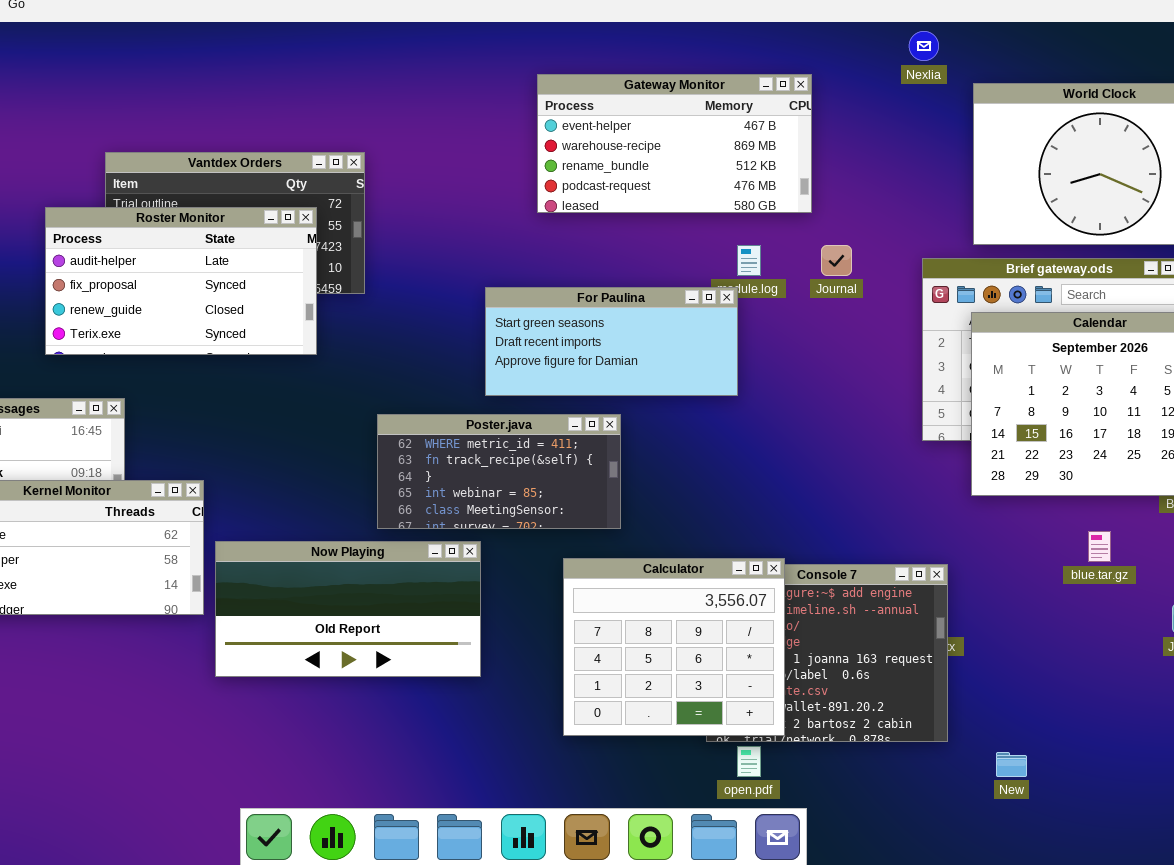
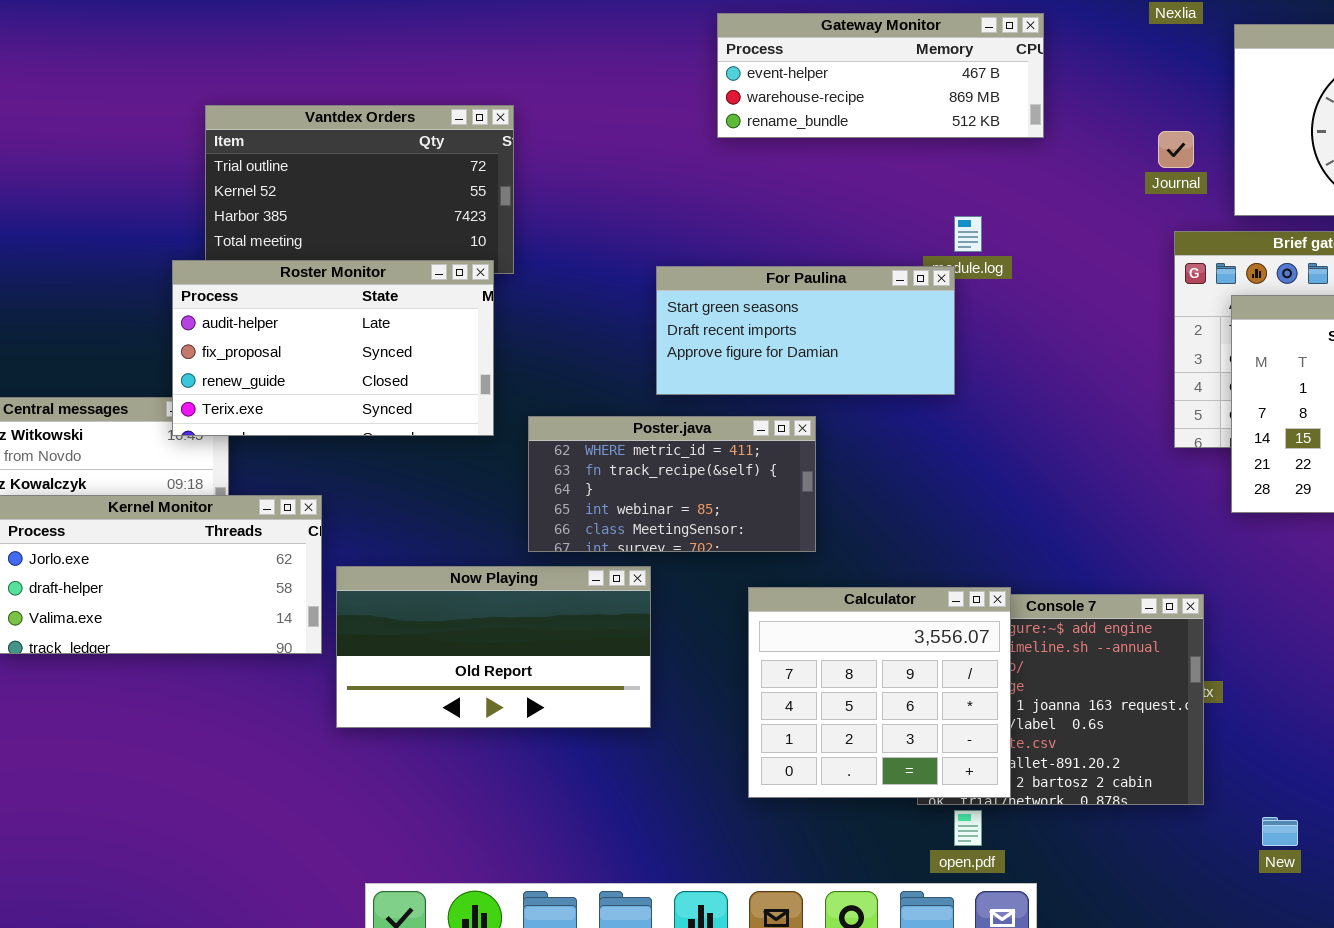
Gateway Monitor: [537,74,812,213] -> [717,13,1044,138], resized
Roster Monitor: [45,207,317,355] -> [172,260,494,436], moved
Journal: [821,245,852,276] -> [1158,131,1194,168], moved

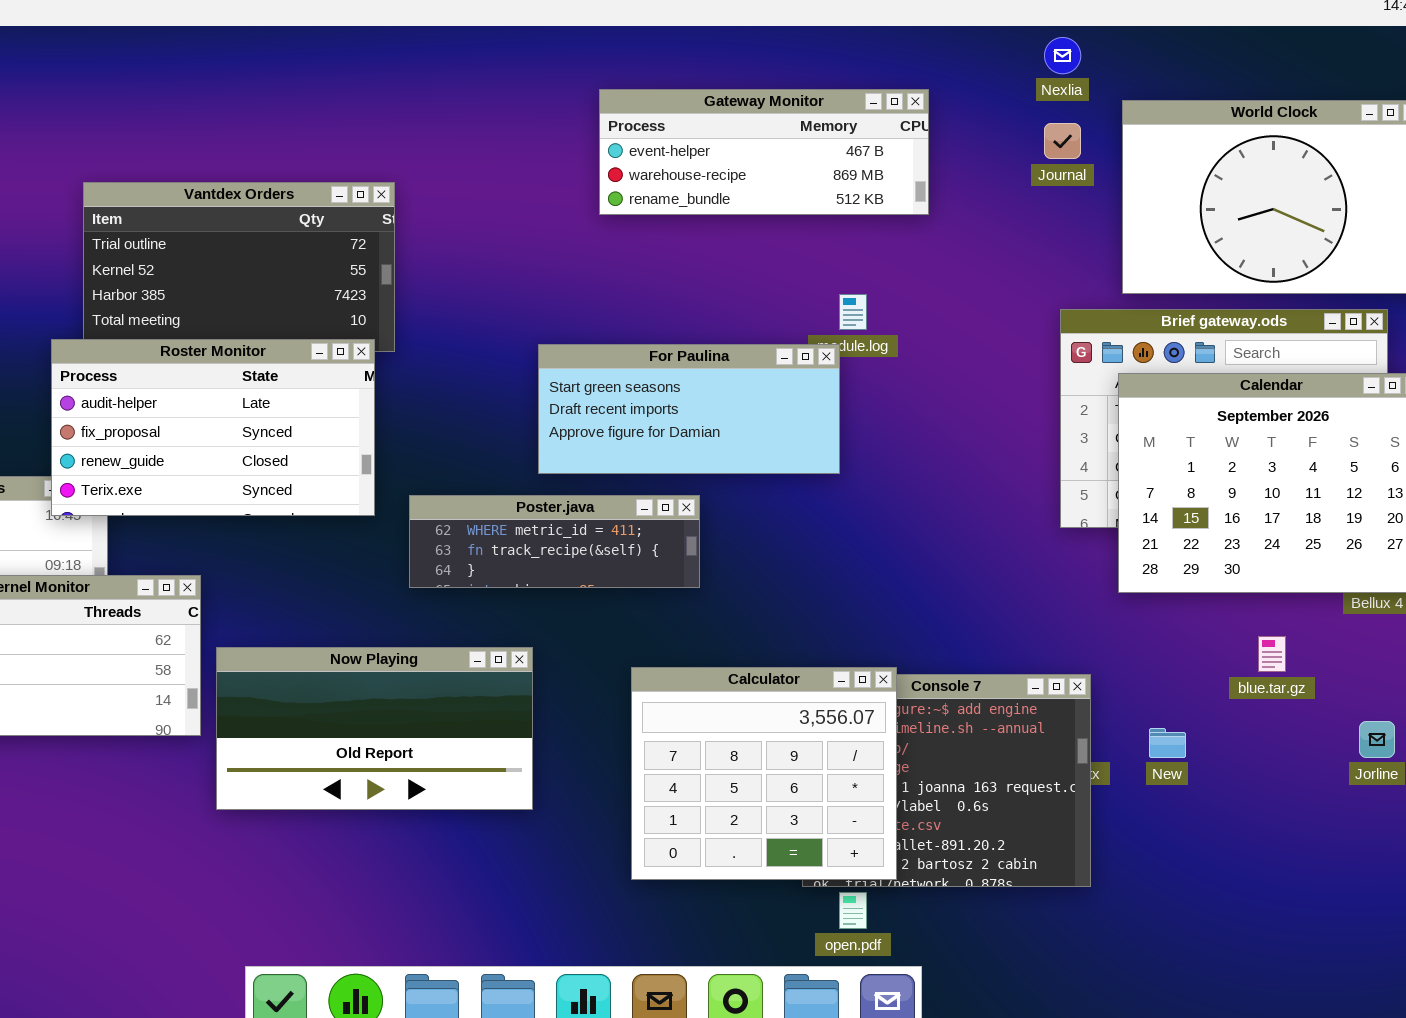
Journal: [1158,131,1194,168] -> [1044,123,1081,159], moved
Poster.java: [528,416,816,552] -> [409,495,700,588], resized
New: [1262,817,1298,846] -> [1149,728,1186,758], moved

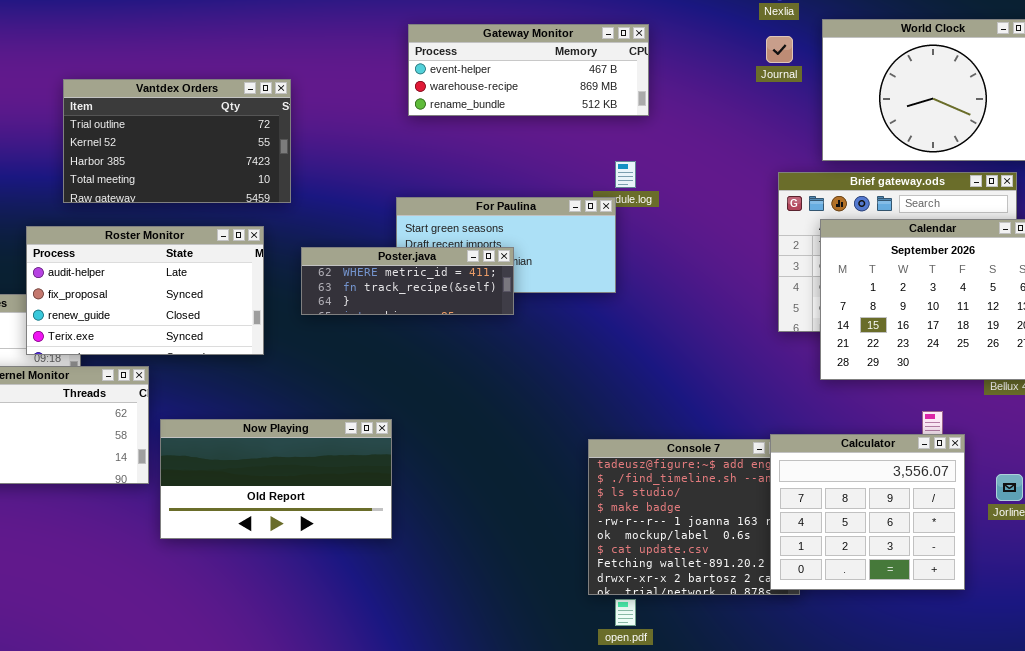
Gateway Monitor: [599,89,929,215] -> [408,24,649,116], moved
Roster Monitor: [51,339,375,516] -> [26,226,264,355], moved
Poster.java: [409,495,700,588] -> [301,247,514,315], moved
Calculator: [631,667,897,880] -> [770,434,965,590], moved

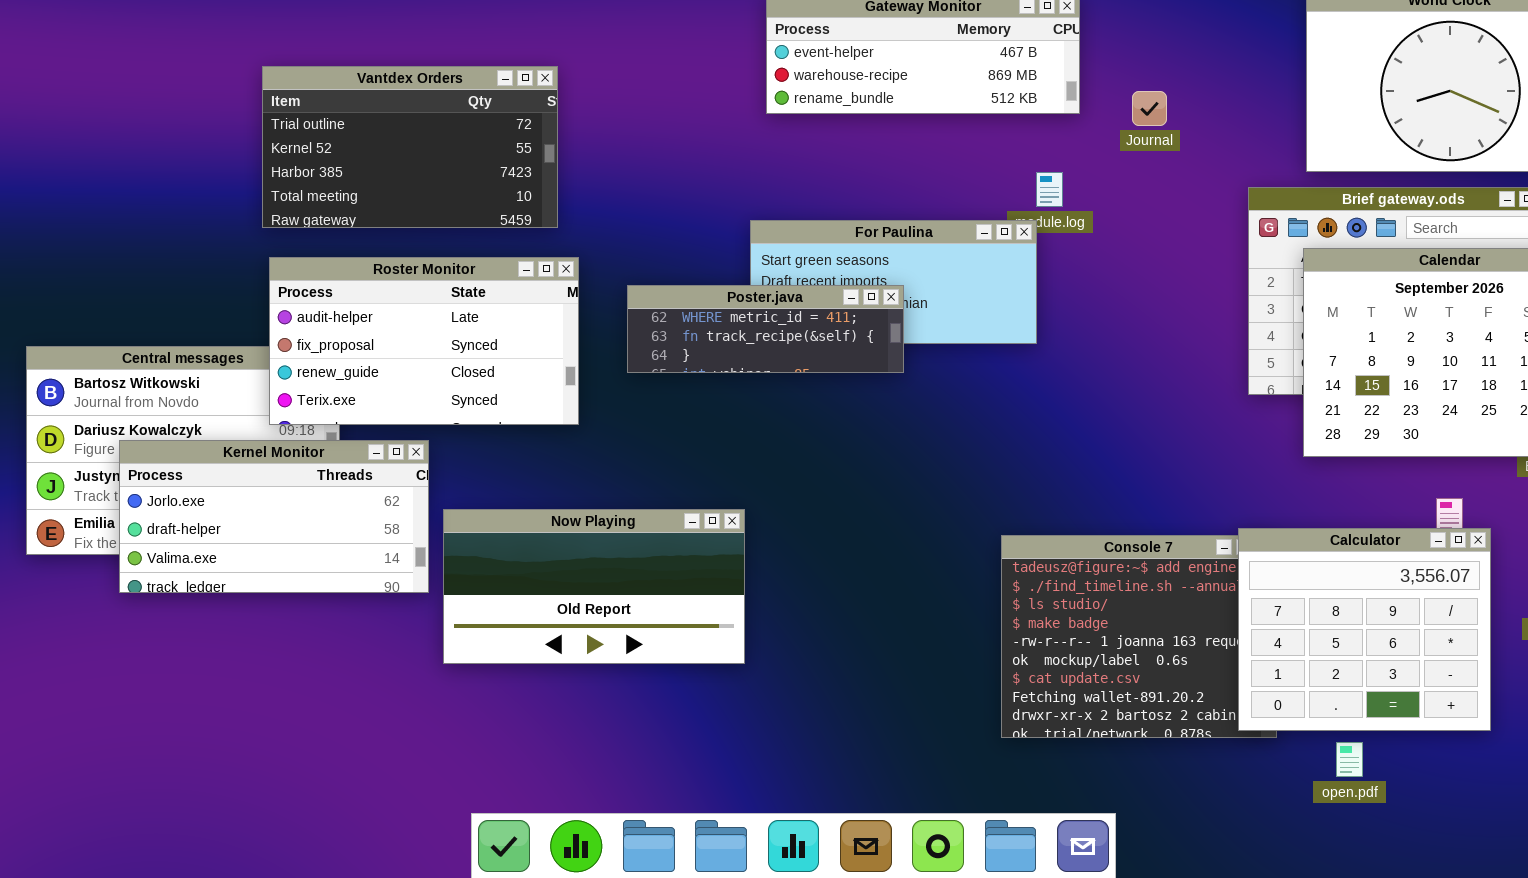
Journal: [766,36,793,63] -> [1132,91,1167,126], moved
Vantdex Orders: [63,79,291,203] -> [262,66,558,228], moved
open.pdf: [615,599,636,626] -> [1336,742,1363,777], moved

